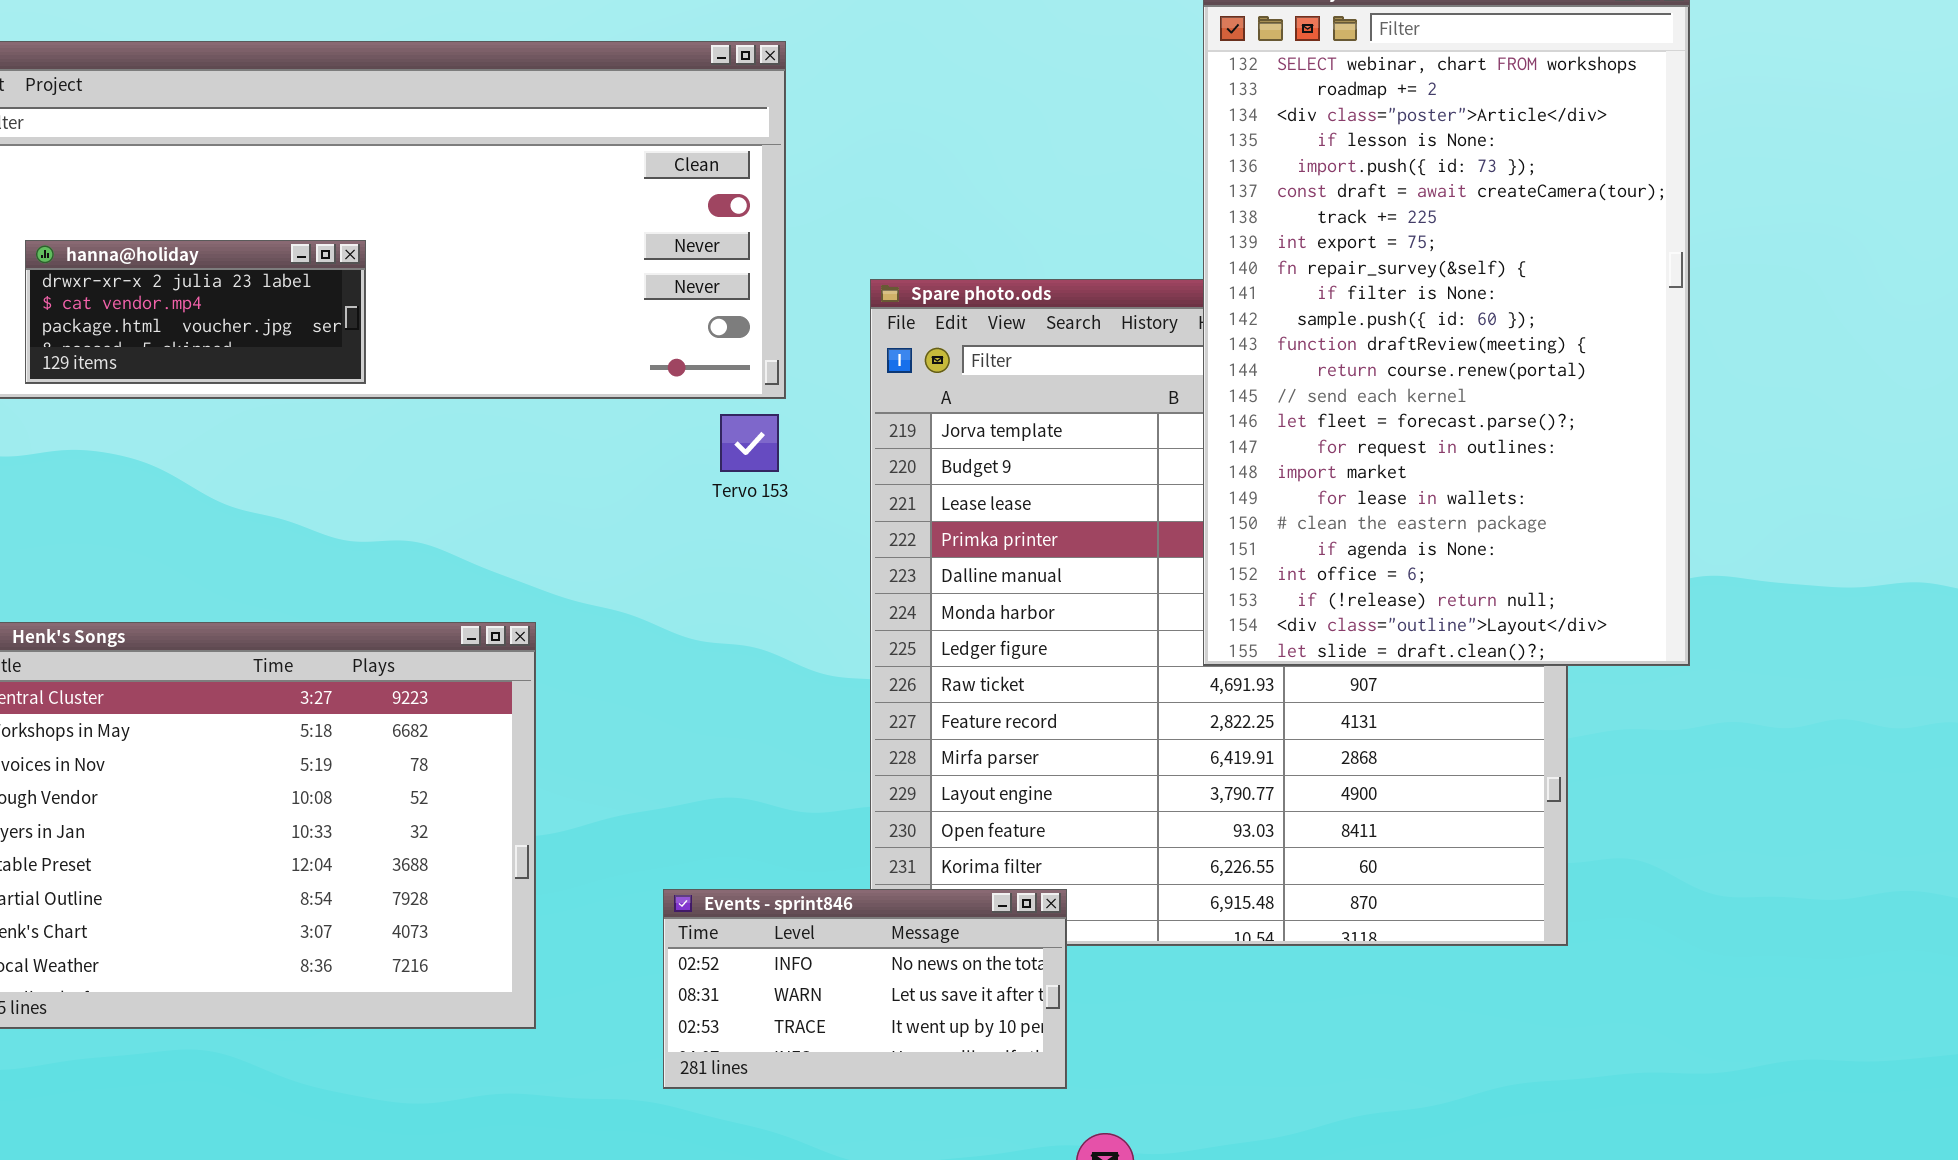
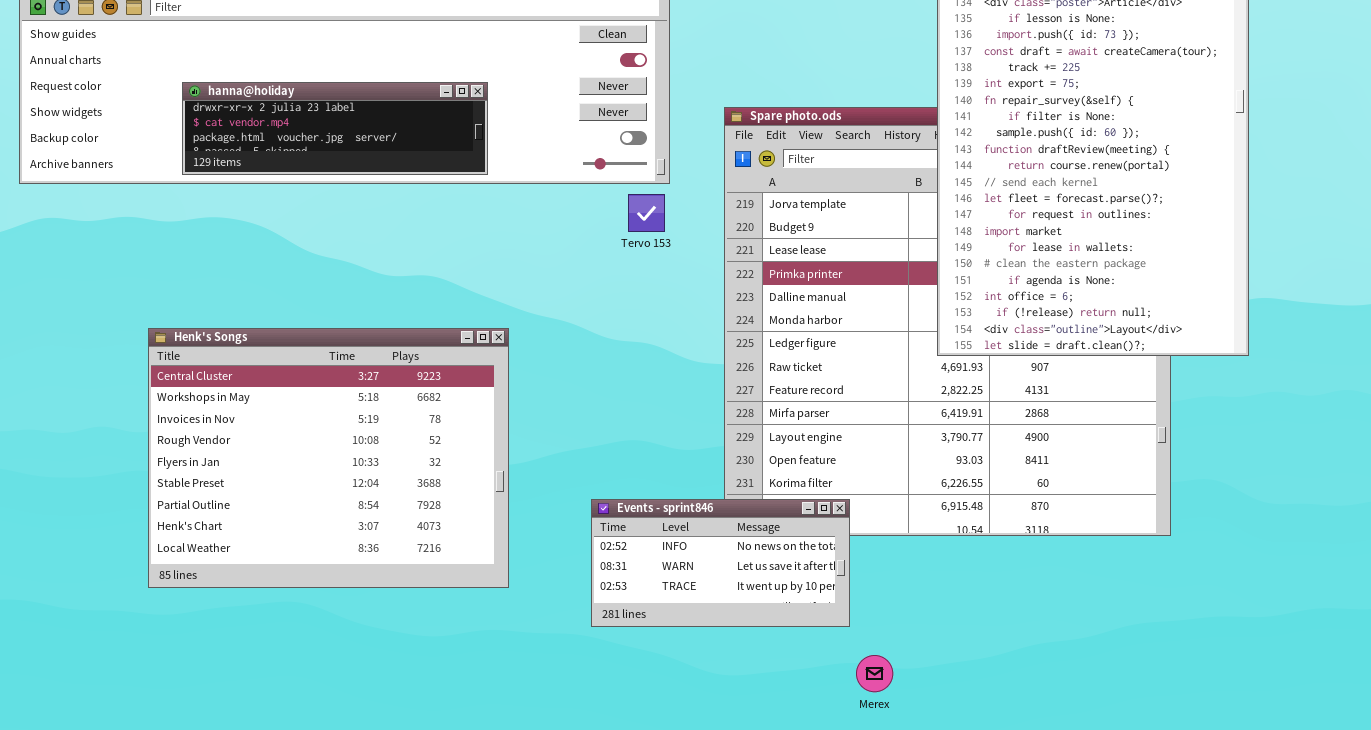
hanna@holiday: [25,240,366,384] -> [182,82,488,175], resized

